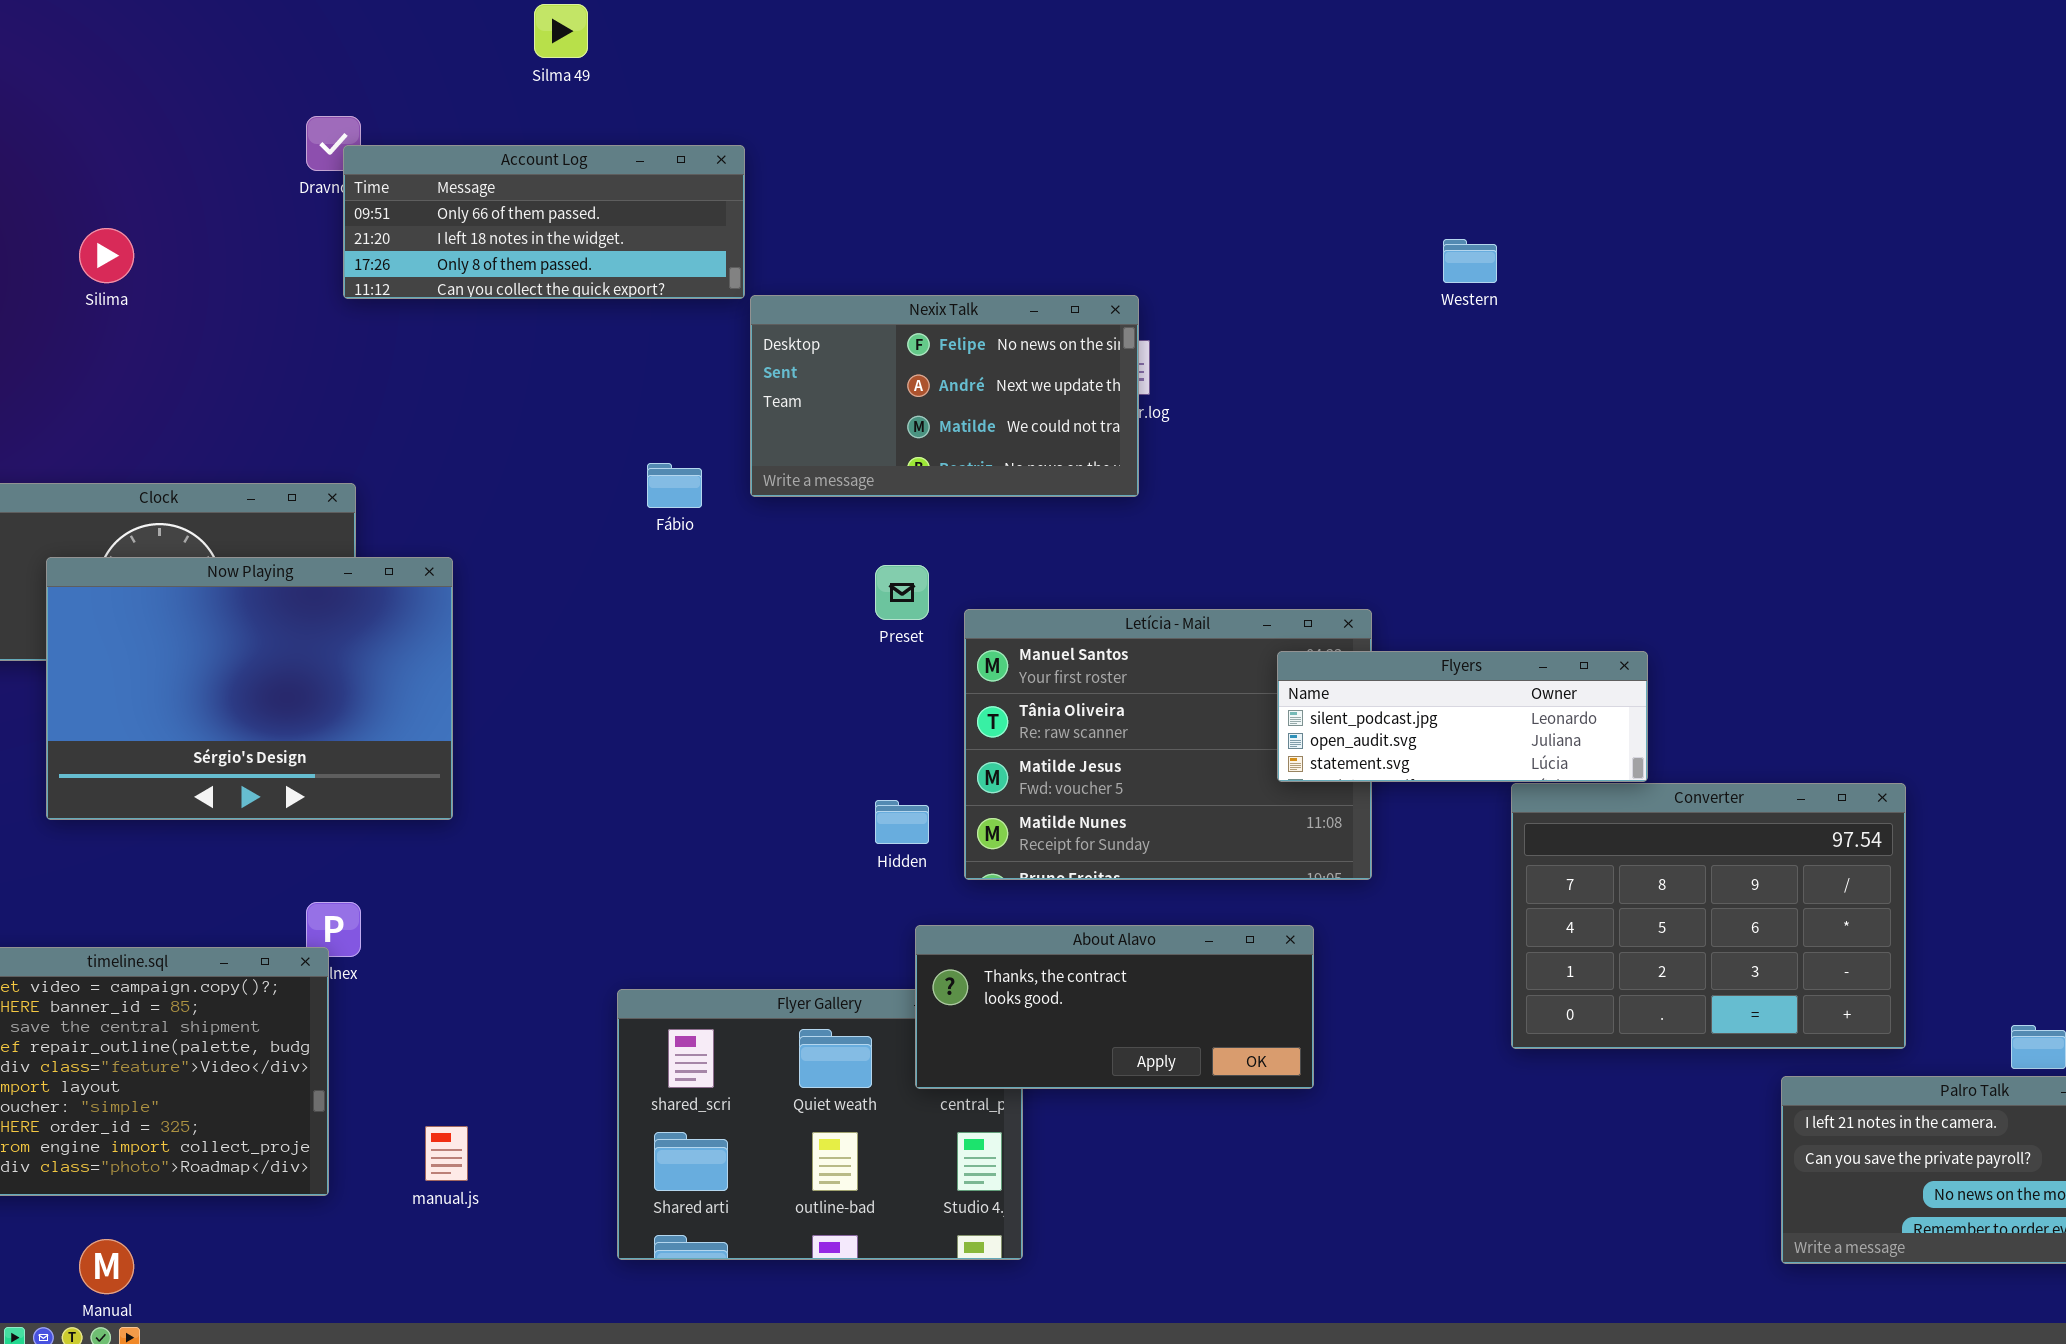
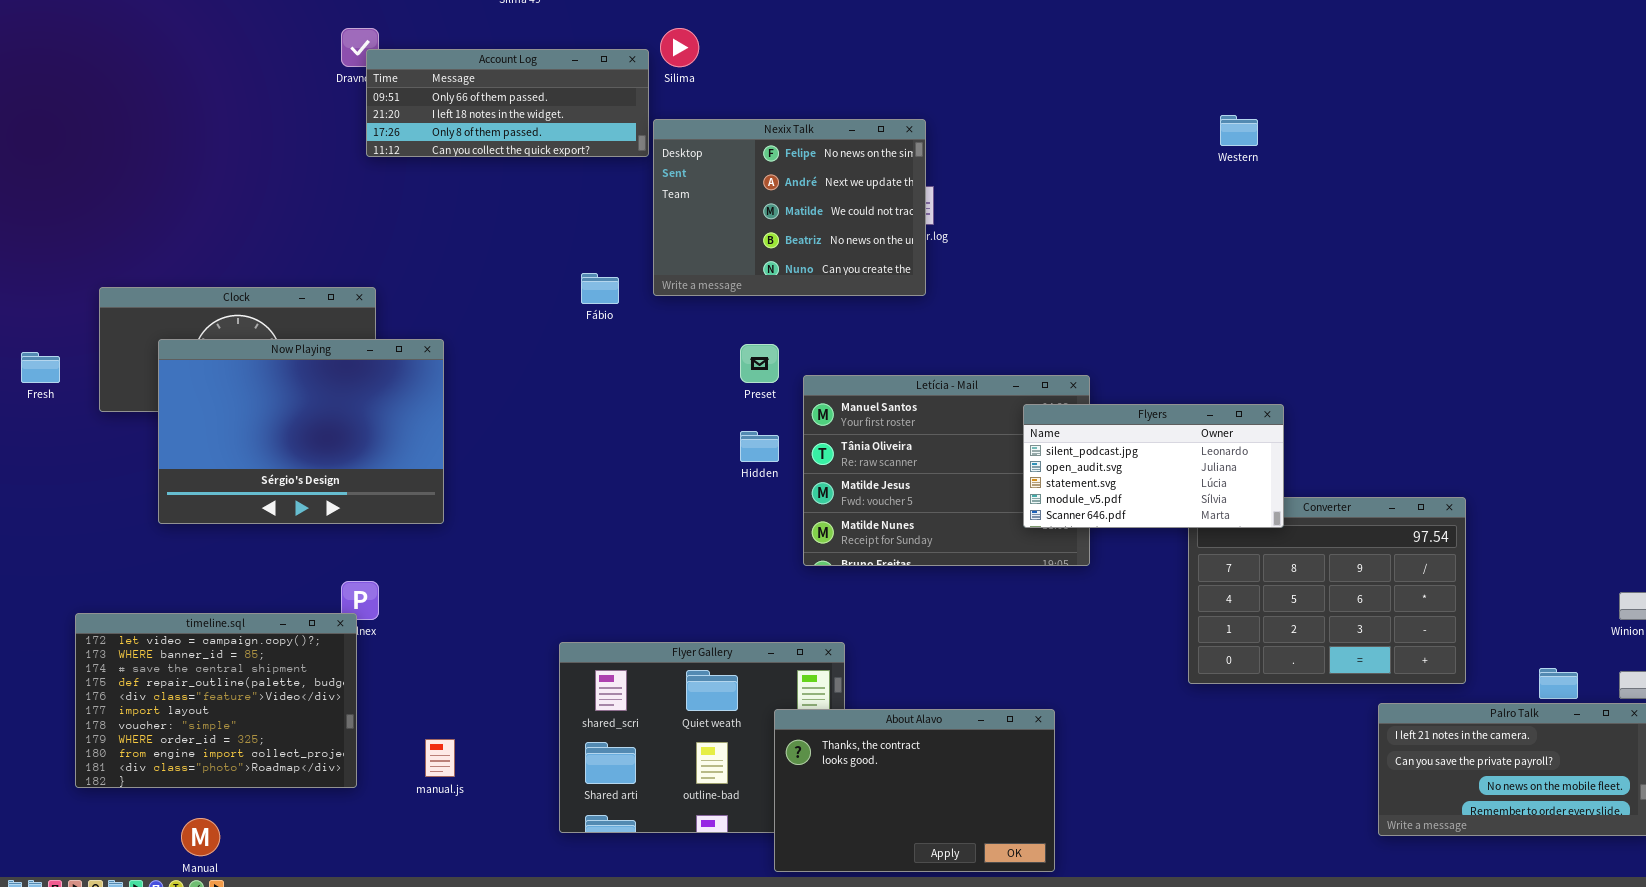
Silima: [79,228,134,283] -> [660,28,699,67], moved
Western: [1443,239,1497,283] -> [1220,115,1258,146], moved
Nexix Talk: [750,295,1139,497] -> [653,119,926,296], resized
Flyers: [1277,651,1648,782] -> [1023,404,1284,528], resized
Hidden: [875,800,929,844] -> [740,431,779,462], moved
About Alavo: [915,925,1314,1089] -> [774,709,1055,872], moved, resized

